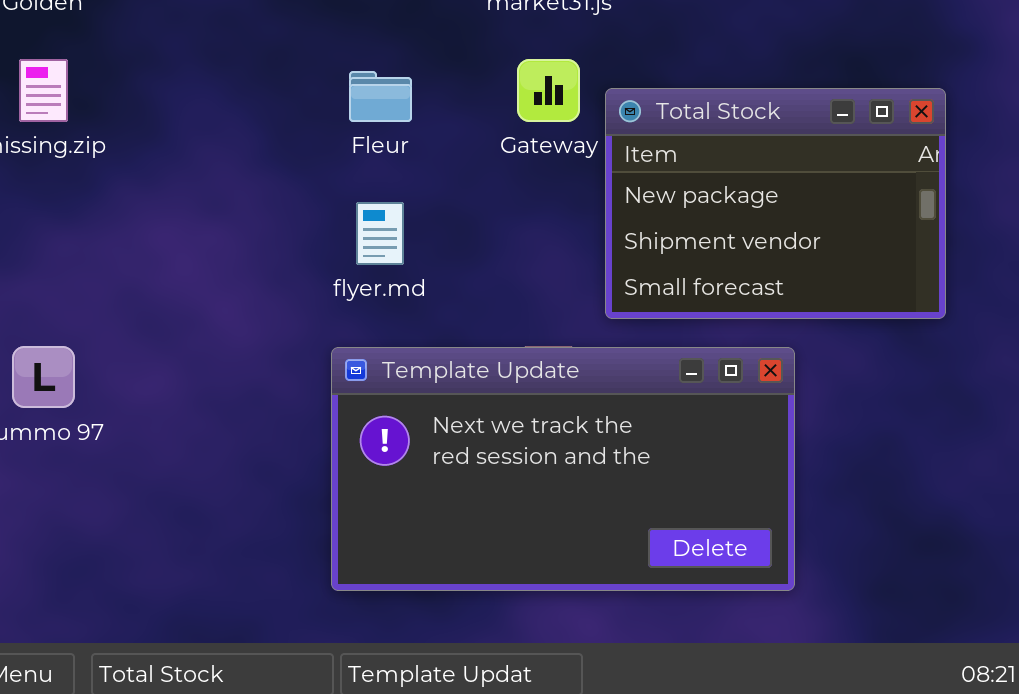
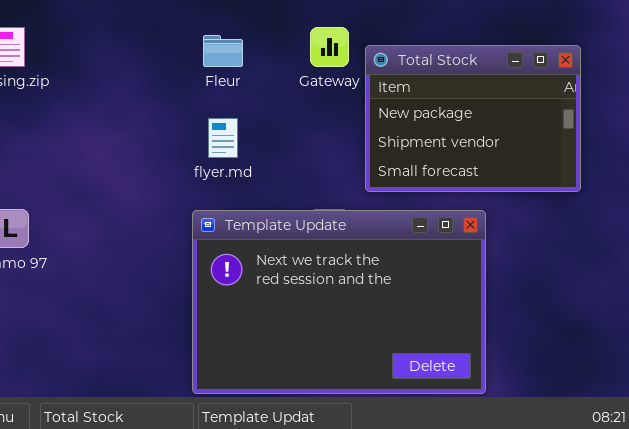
Template Update: [331,347,795,591] -> [192,210,486,394], resized

